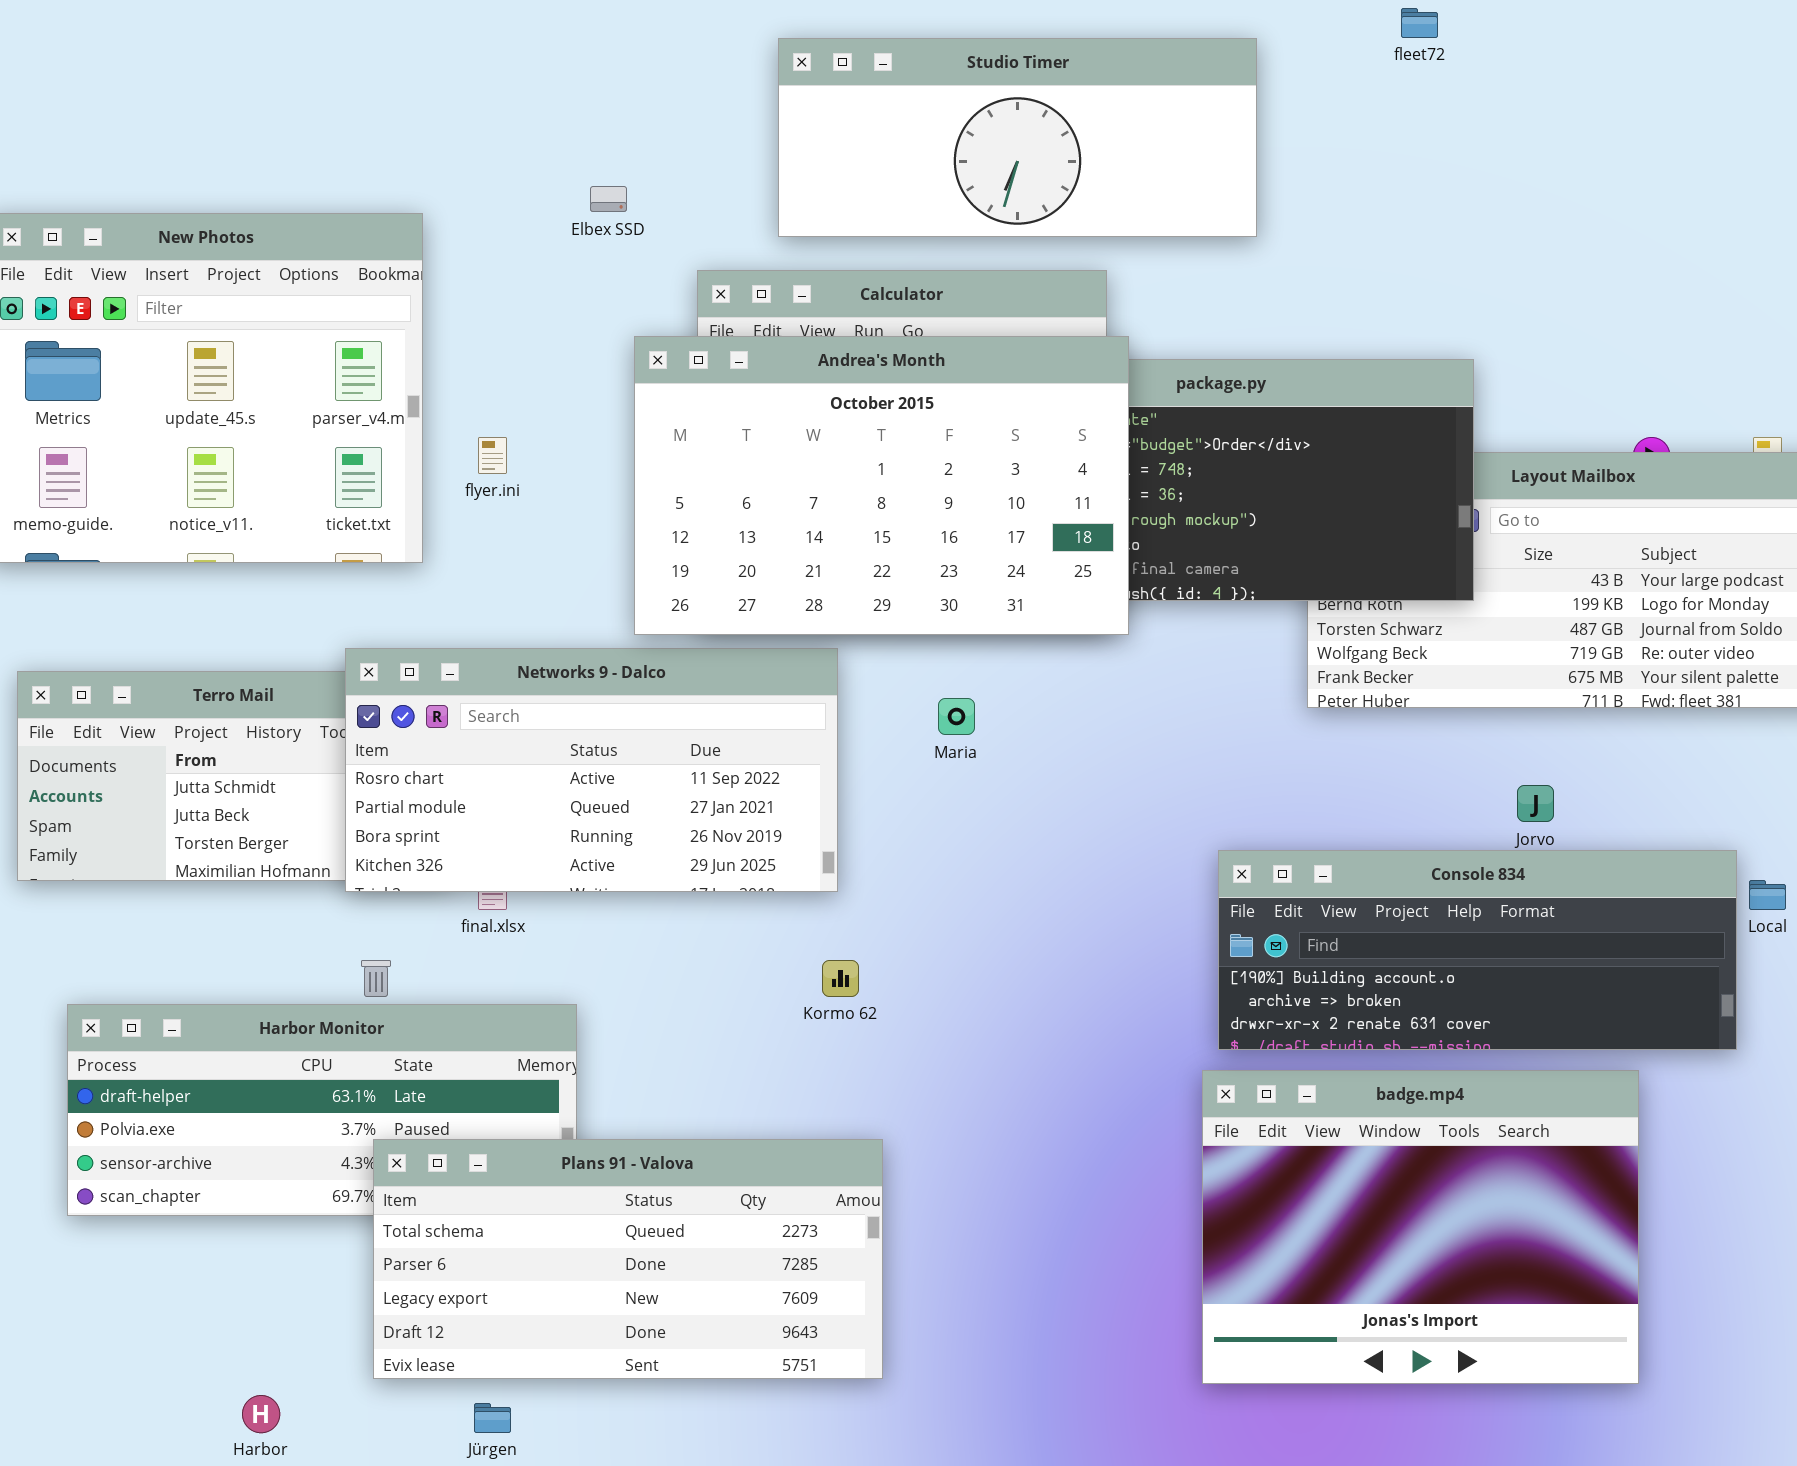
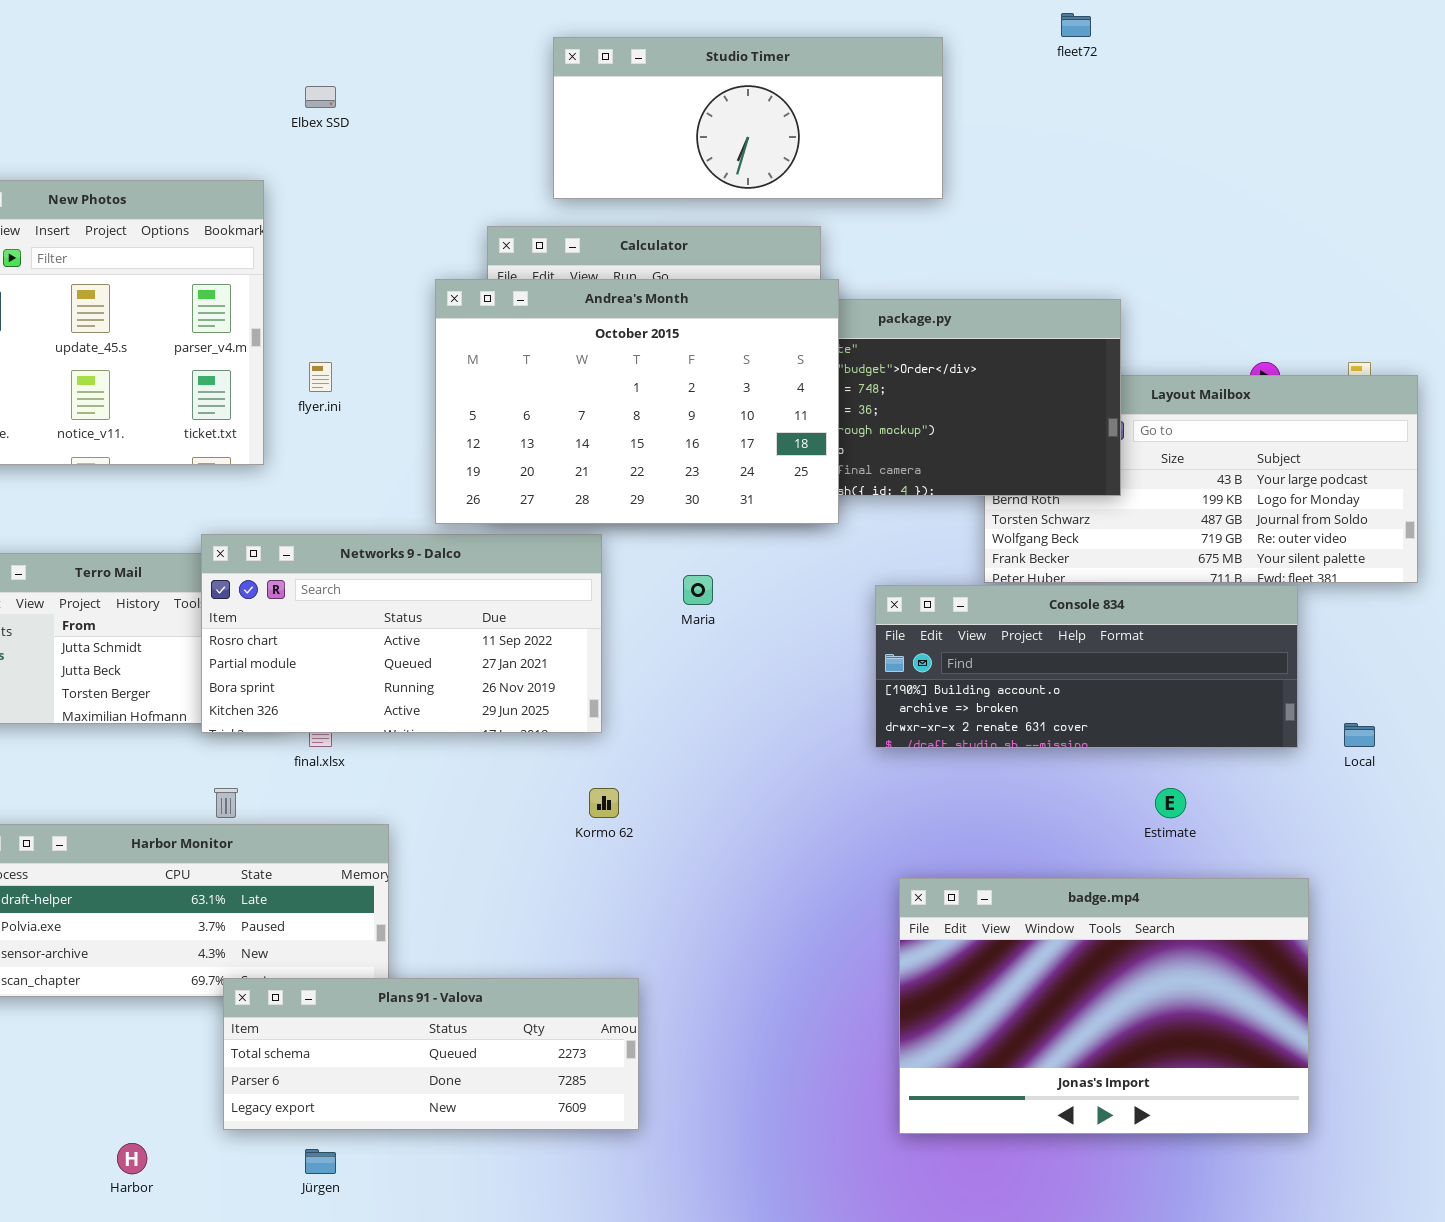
Elbex SSD: [590,186,627,212] -> [305,86,336,108], moved
Console 834: [1218,850,1737,1050] -> [875,585,1298,748], moved
badge.mp4: [1202,1070,1639,1384] -> [899,878,1309,1134], resized
Plans 91 - Valova: [373,1139,883,1379] -> [223,978,639,1130], resized

